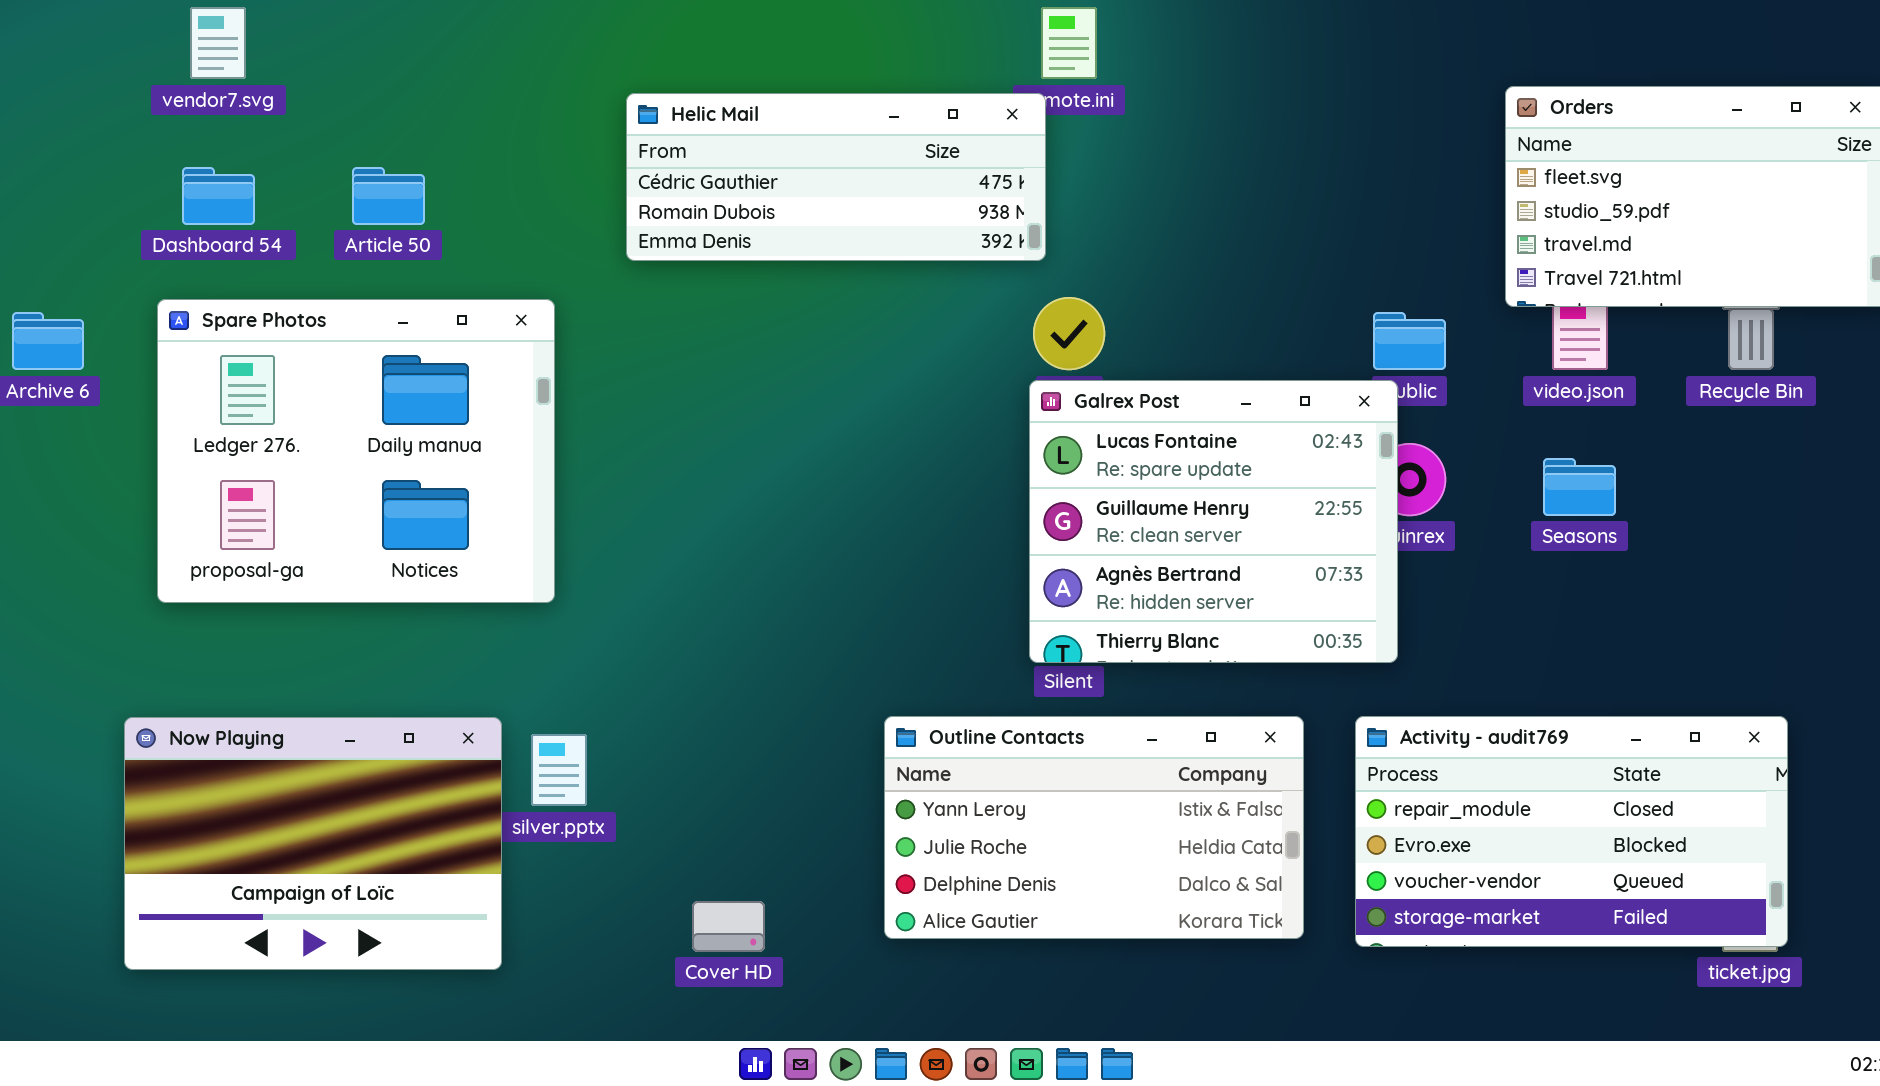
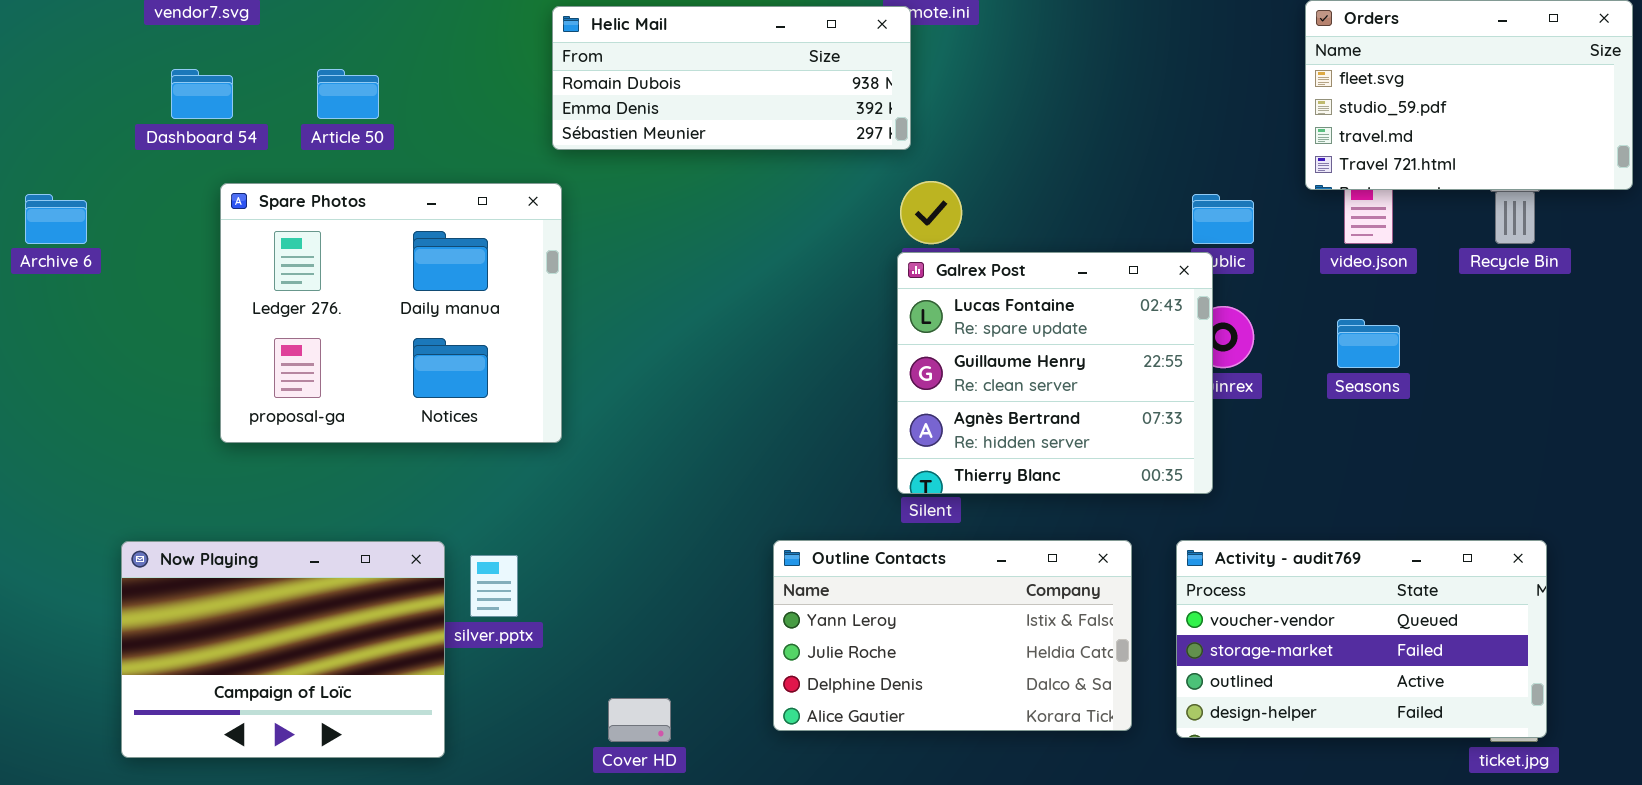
Helic Mail: [626,93,1046,261] -> [552,6,911,150], scrolled down 1 row
Spare Photos: [157,299,555,603] -> [220,183,562,443], moved
Activity - audit769: [1355,716,1788,947] -> [1176,540,1547,738], scrolled down 2 rows

